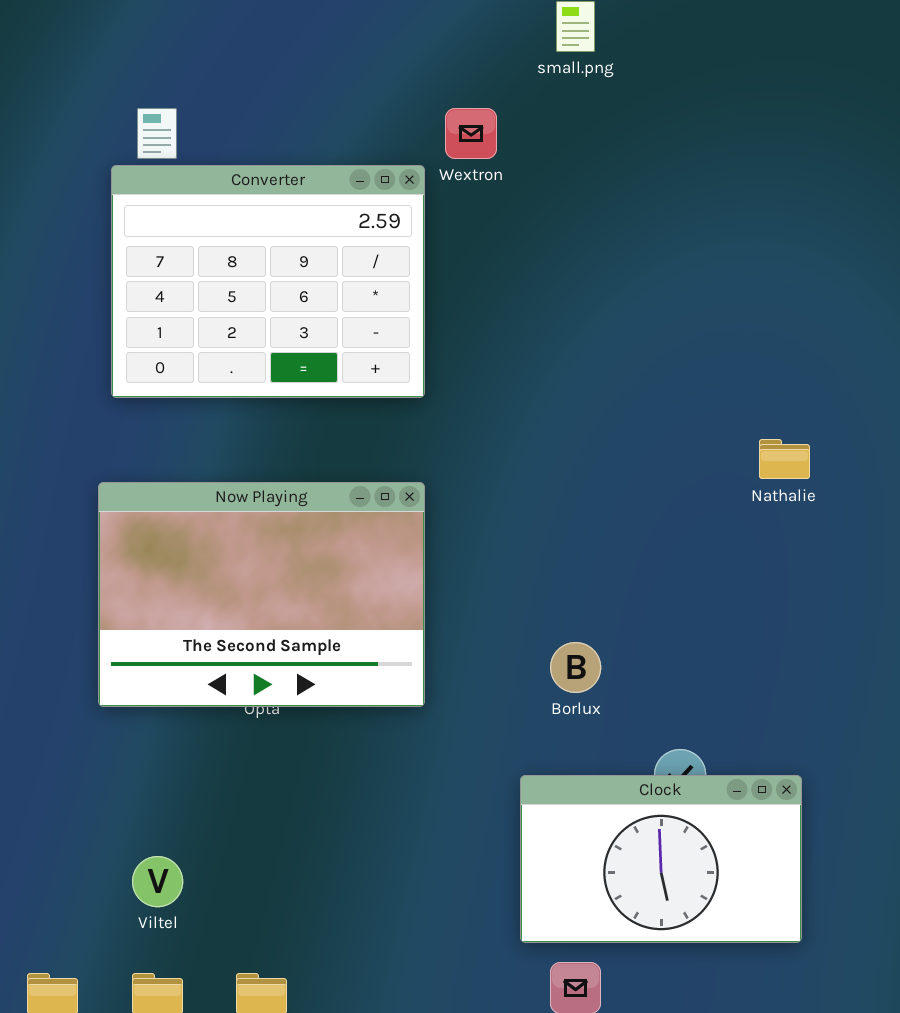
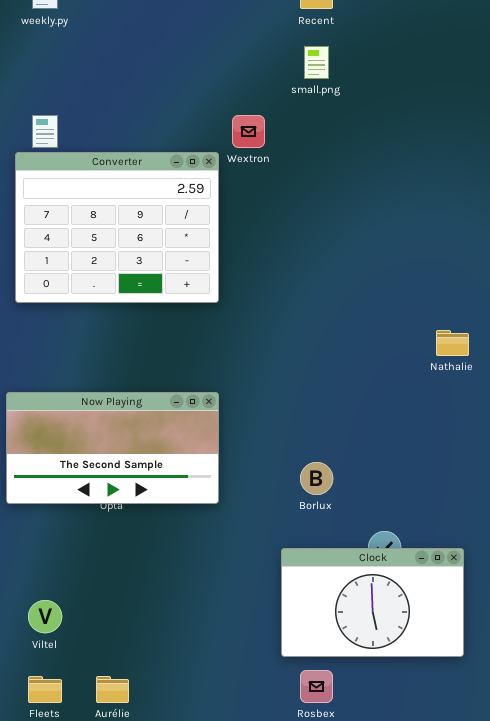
Now Playing: [98,482,425,707] -> [6,392,219,504], resized

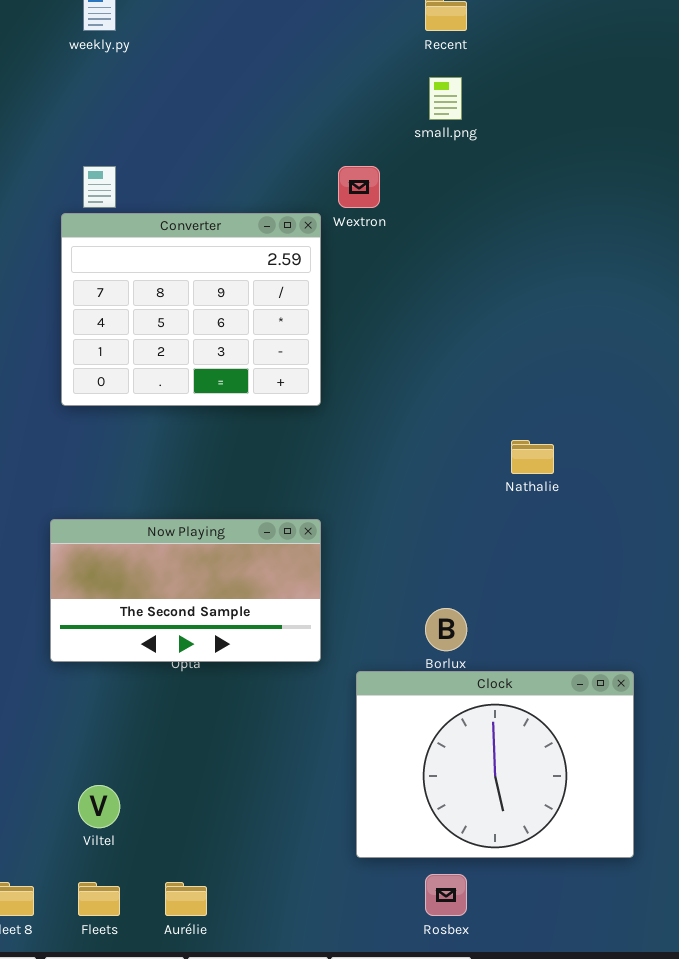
Nathalie: [436,330,469,356] -> [511,440,554,474], moved
Clock: [281,548,464,657] -> [356,671,634,858], resized

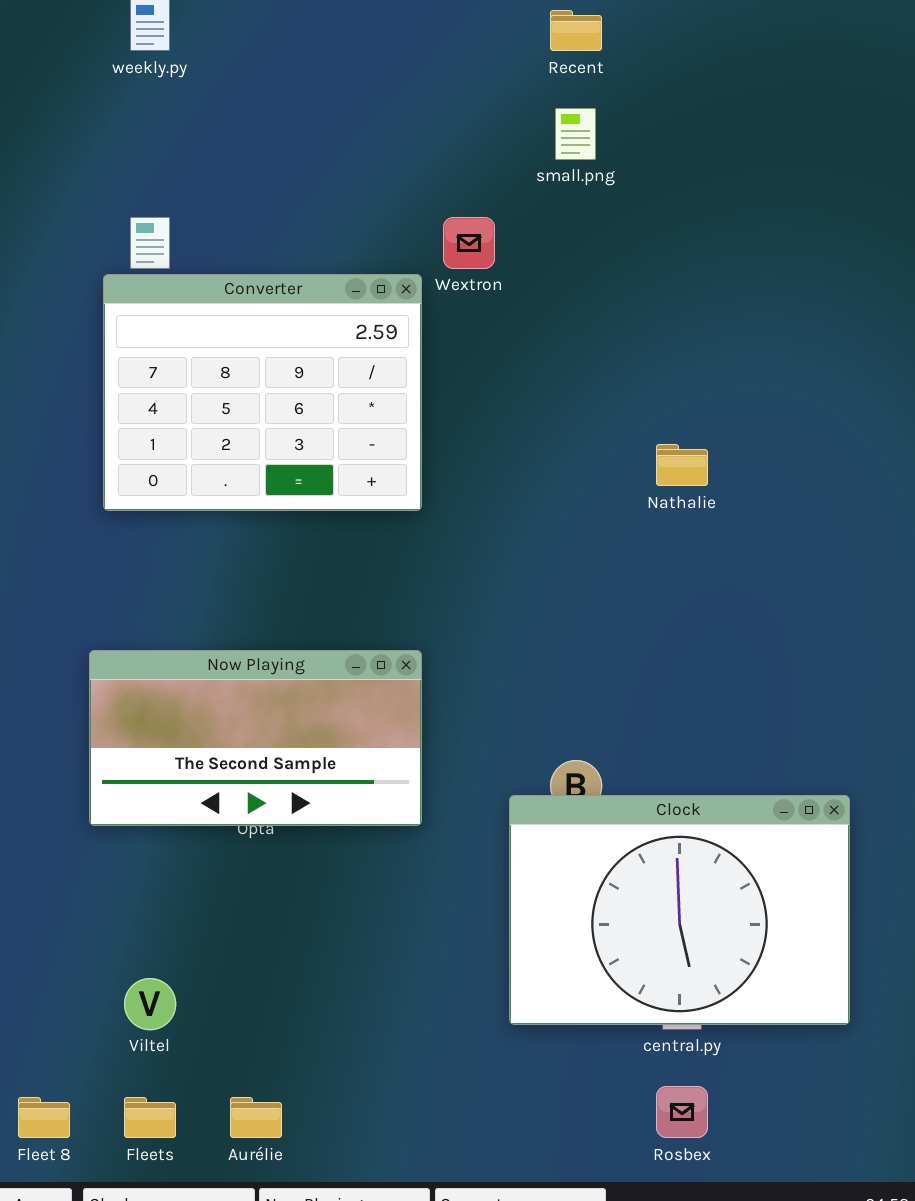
Nathalie: [511,440,554,474] -> [656,444,708,486], moved
Clock: [356,671,634,858] -> [509,795,850,1025], moved
Rosbex: [425,874,467,916] -> [656,1086,708,1138], moved

